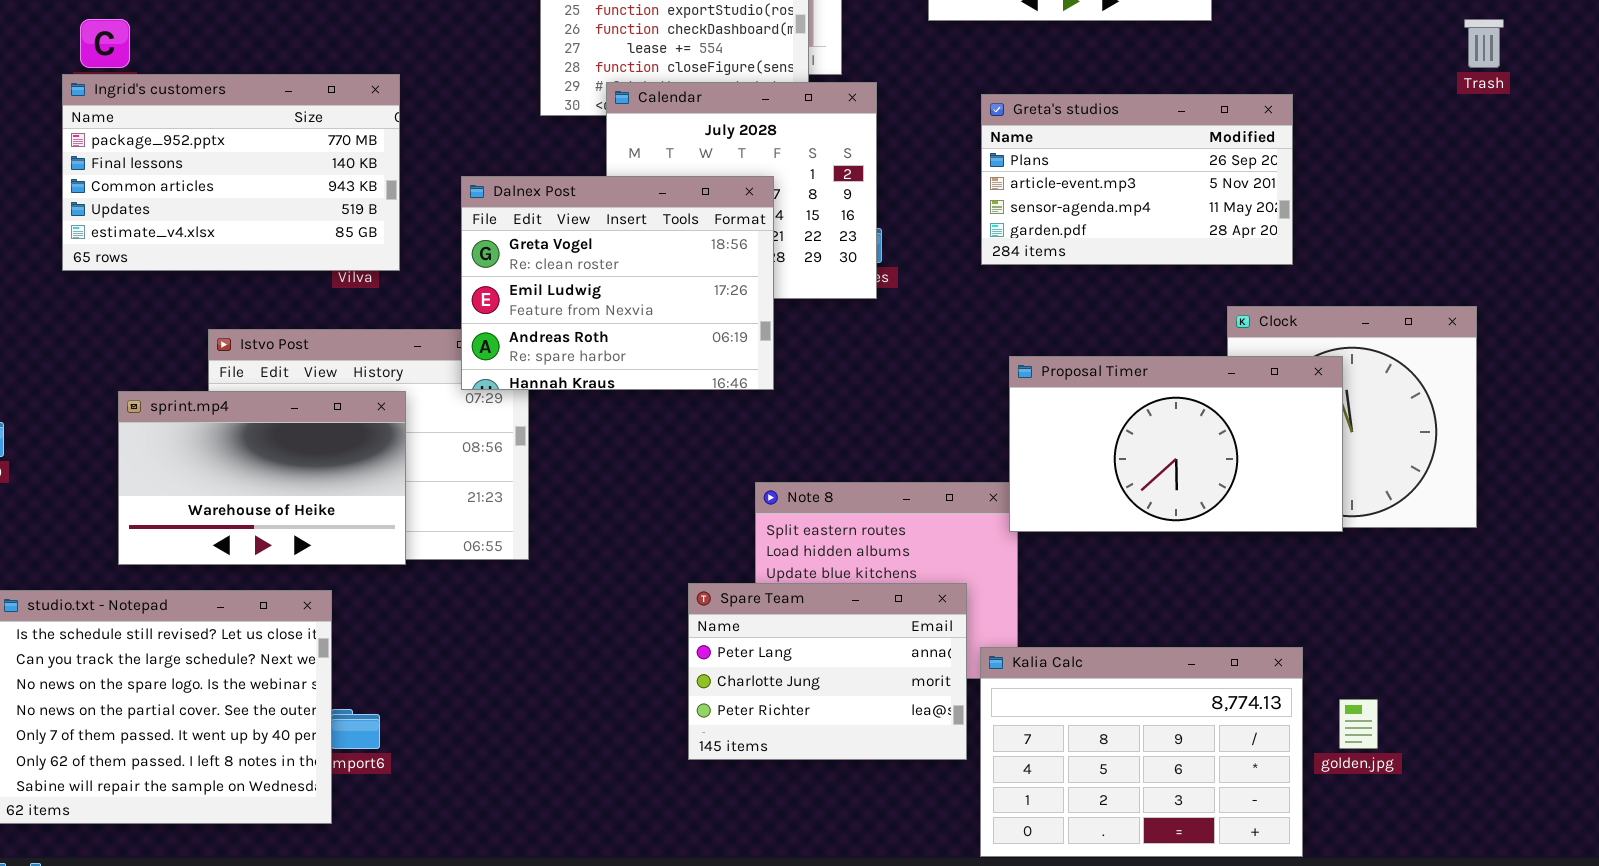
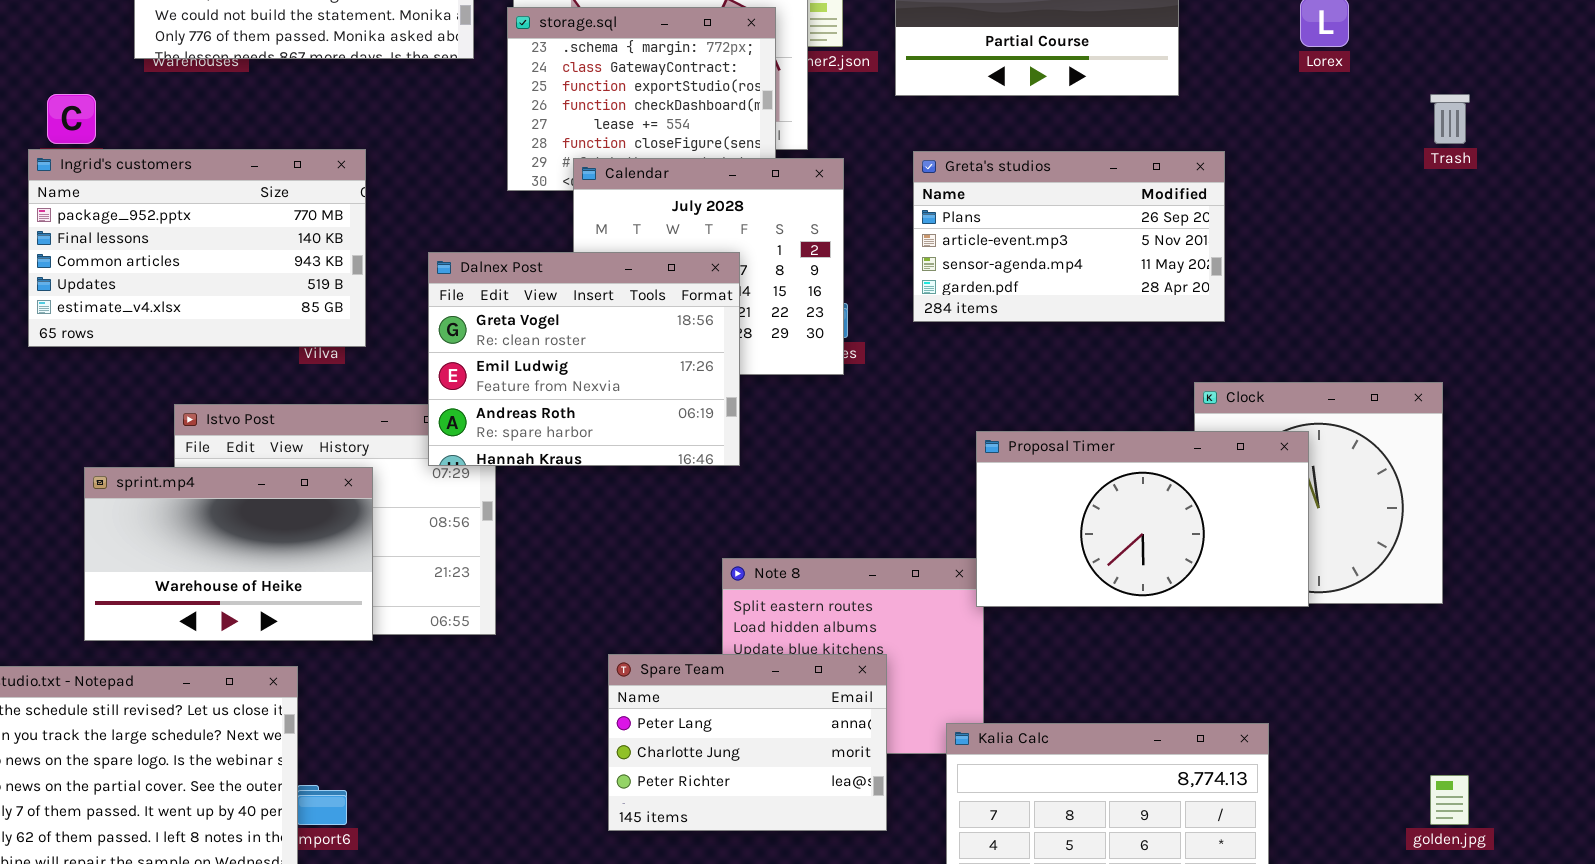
Greta's studios: [981,94,1293,265] -> [913,151,1225,322], moved
Spare Team: [688,583,967,760] -> [608,654,887,831], moved
golden.jpg: [1339,699,1378,749] -> [1430,775,1469,825], moved

